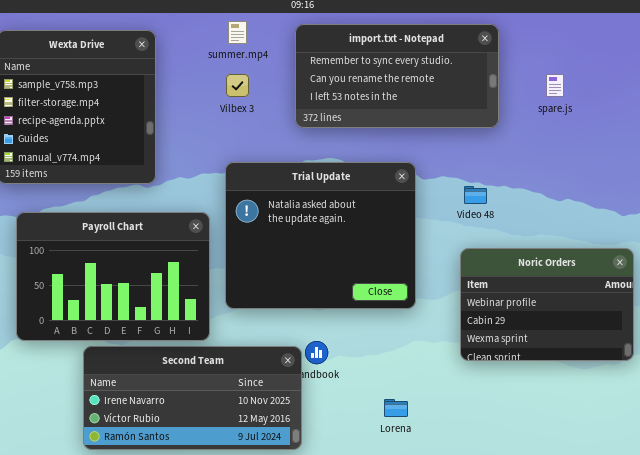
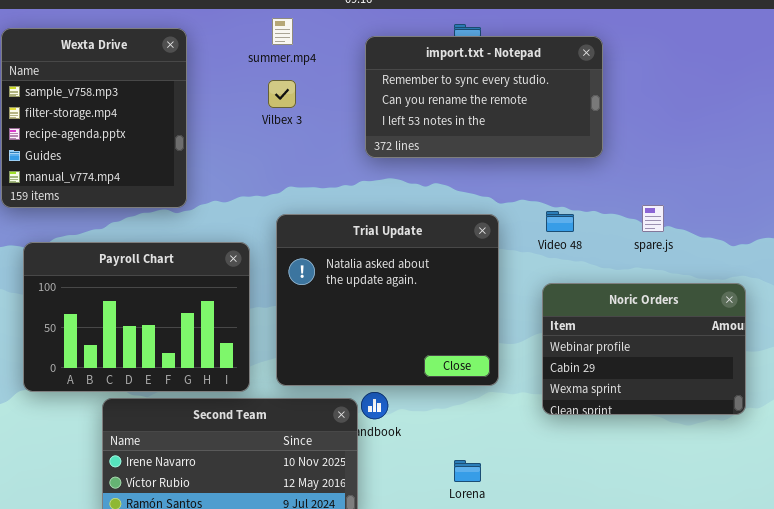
import.txt - Notepad: [295,24,499,128] -> [365,36,603,158], moved
spare.js: [546,74,564,97] -> [642,205,664,232], moved
Trial Update: [225,162,416,309] -> [276,214,499,386], moved

